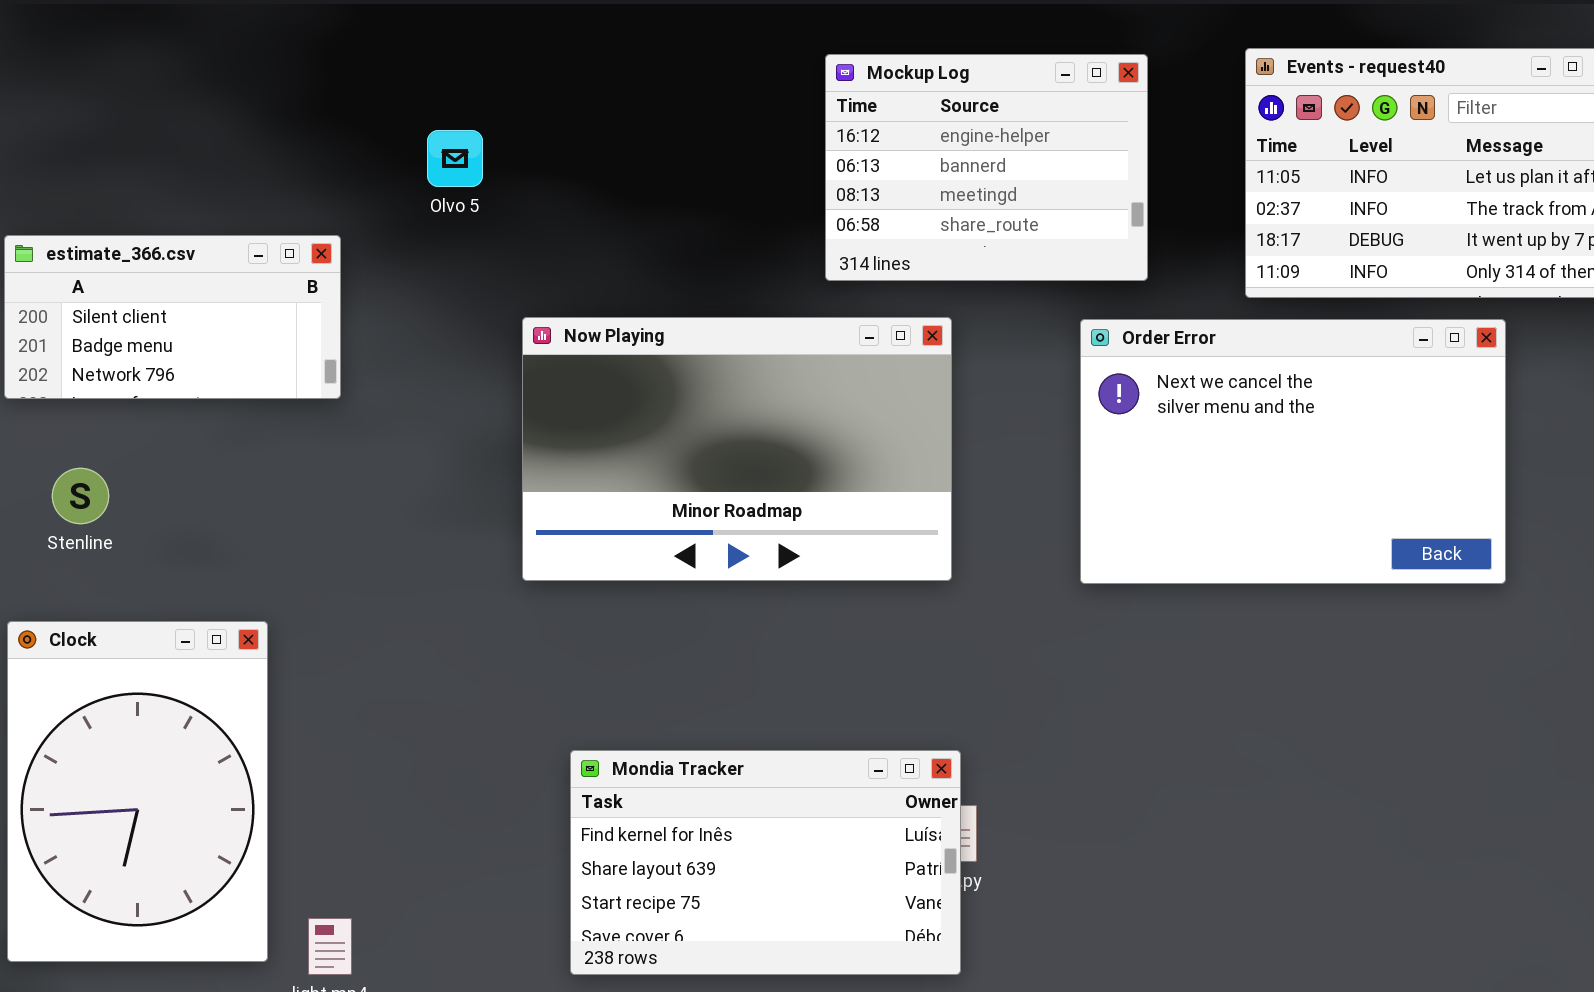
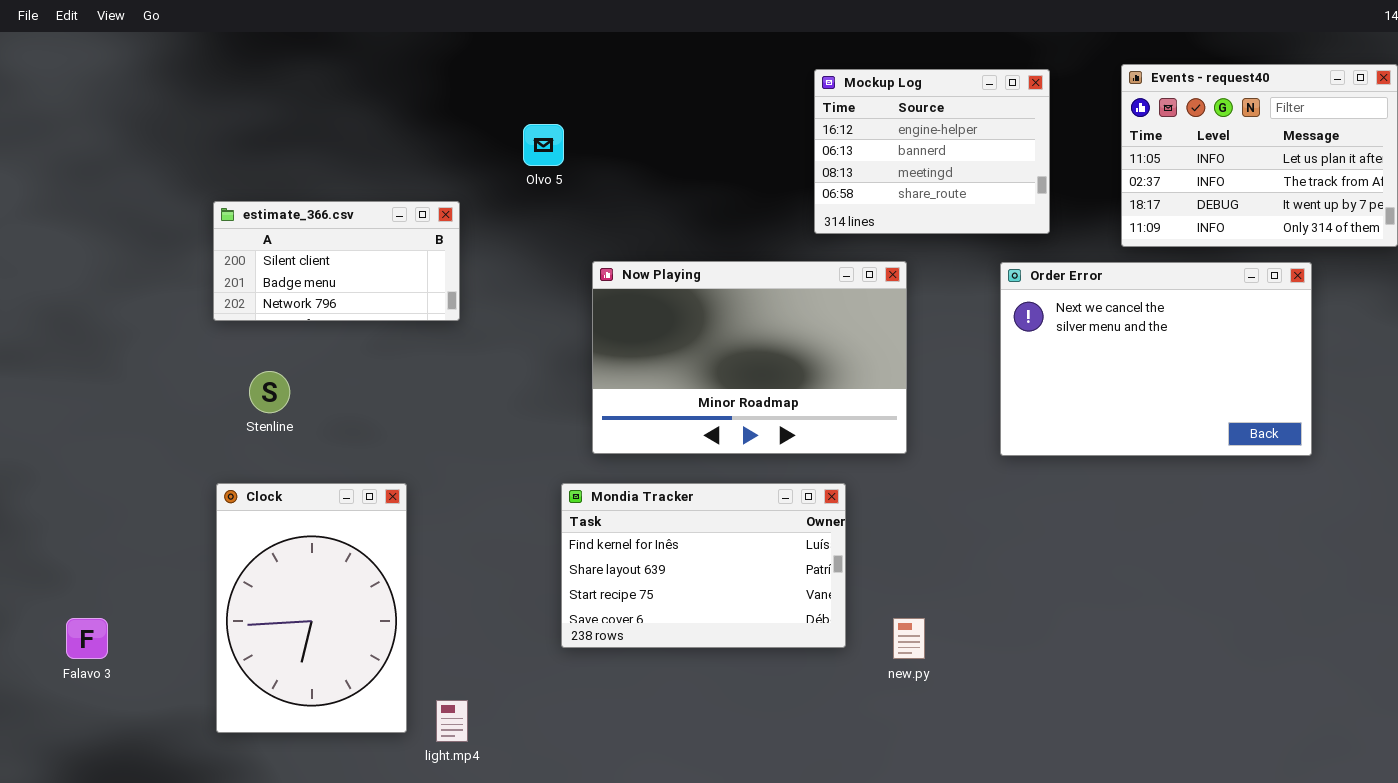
Mondia Tracker: [570,750,961,975] -> [561,483,846,648], moved

